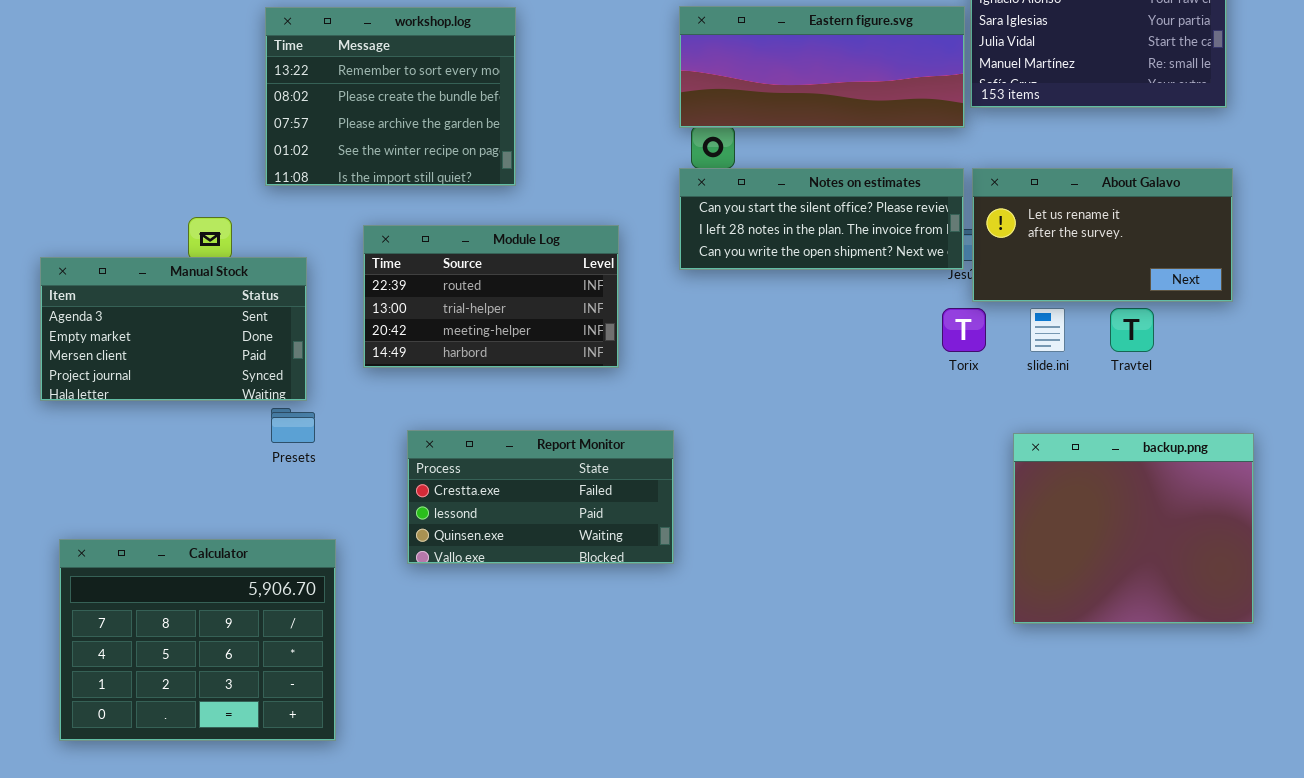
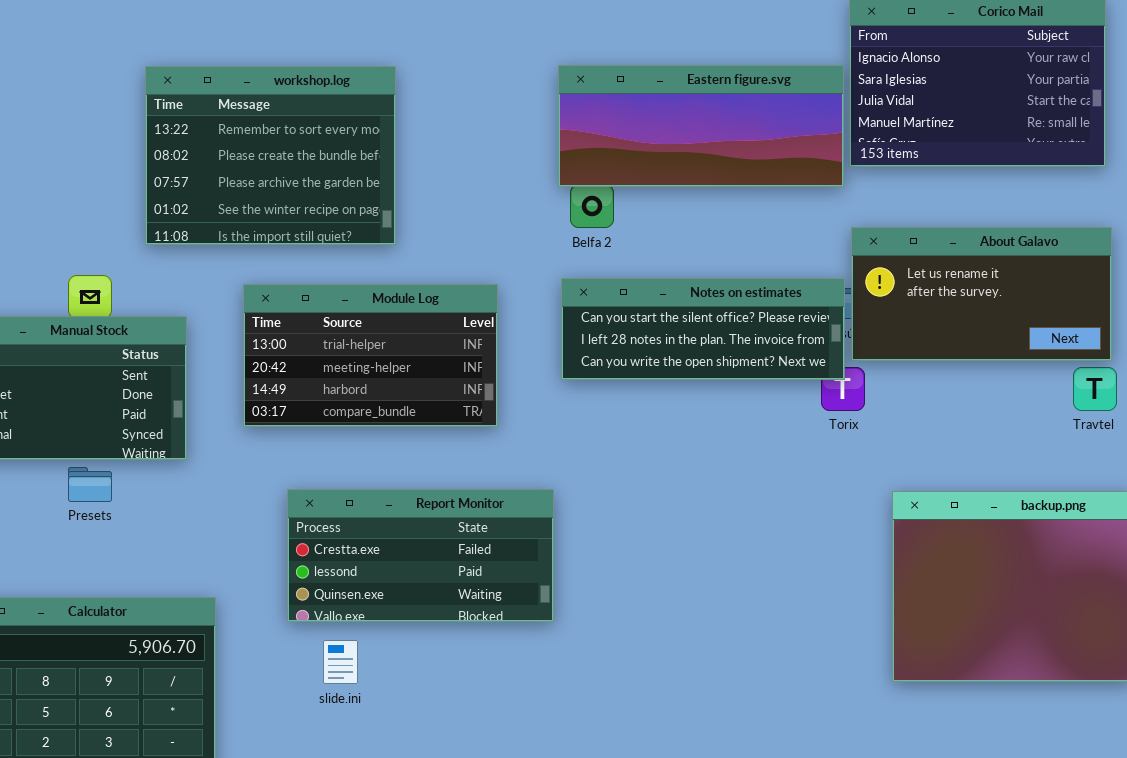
Notes on estimates: [679,168,964,270] -> [561,278,845,380], moved
Module Log: [363,225,619,368] -> [243,284,498,427], scrolled down 1 row
slide.ini: [1030,308,1065,352] -> [323,640,358,684], moved
Travtel: [1110,308,1154,352] -> [1073,367,1117,411], moved
Presets: [271,408,315,443] -> [68,467,112,502], moved

